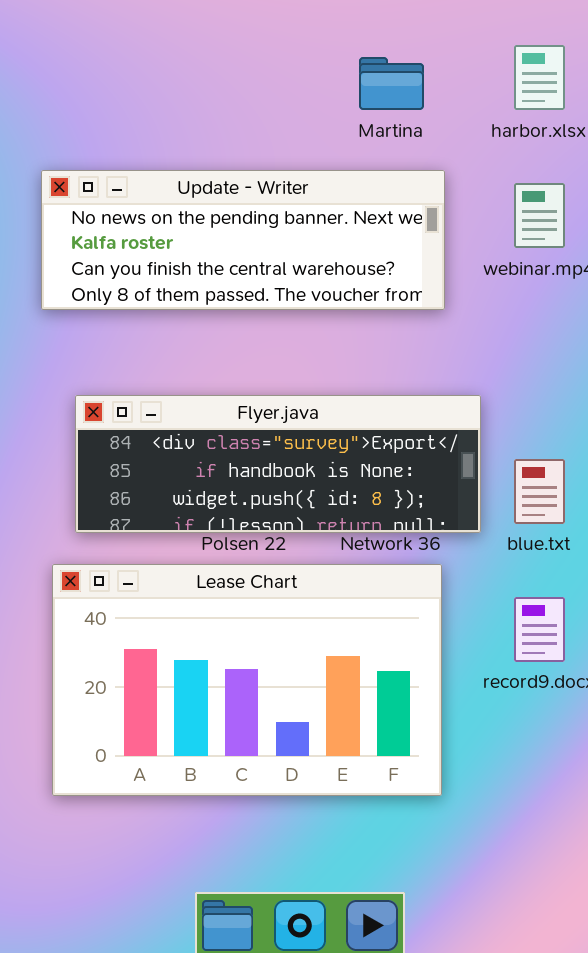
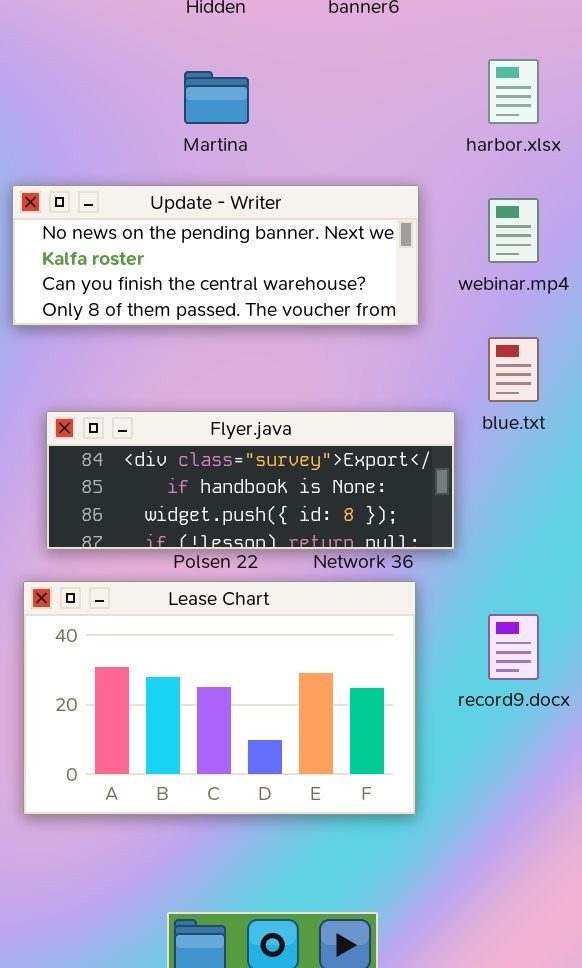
Martina: [359,57,424,110] -> [184,71,249,124], moved
blue.txt: [514,459,565,524] -> [488,337,539,402], moved

